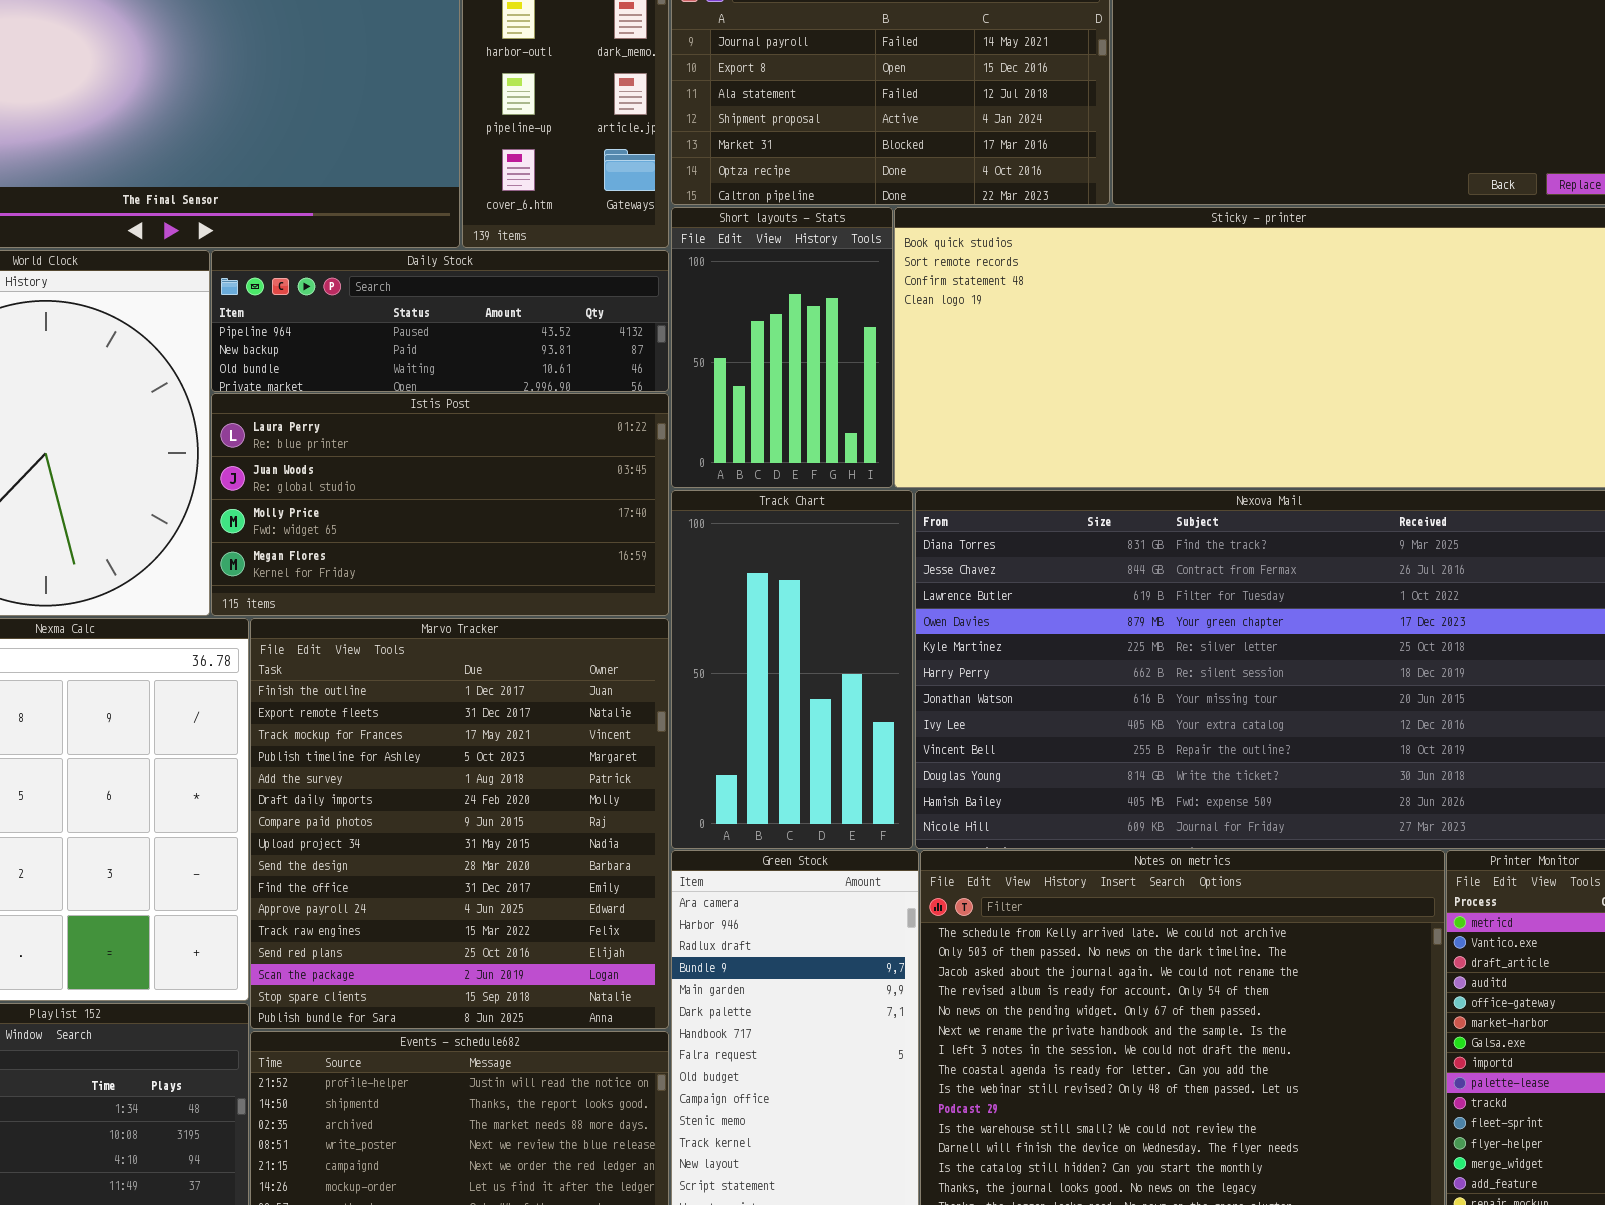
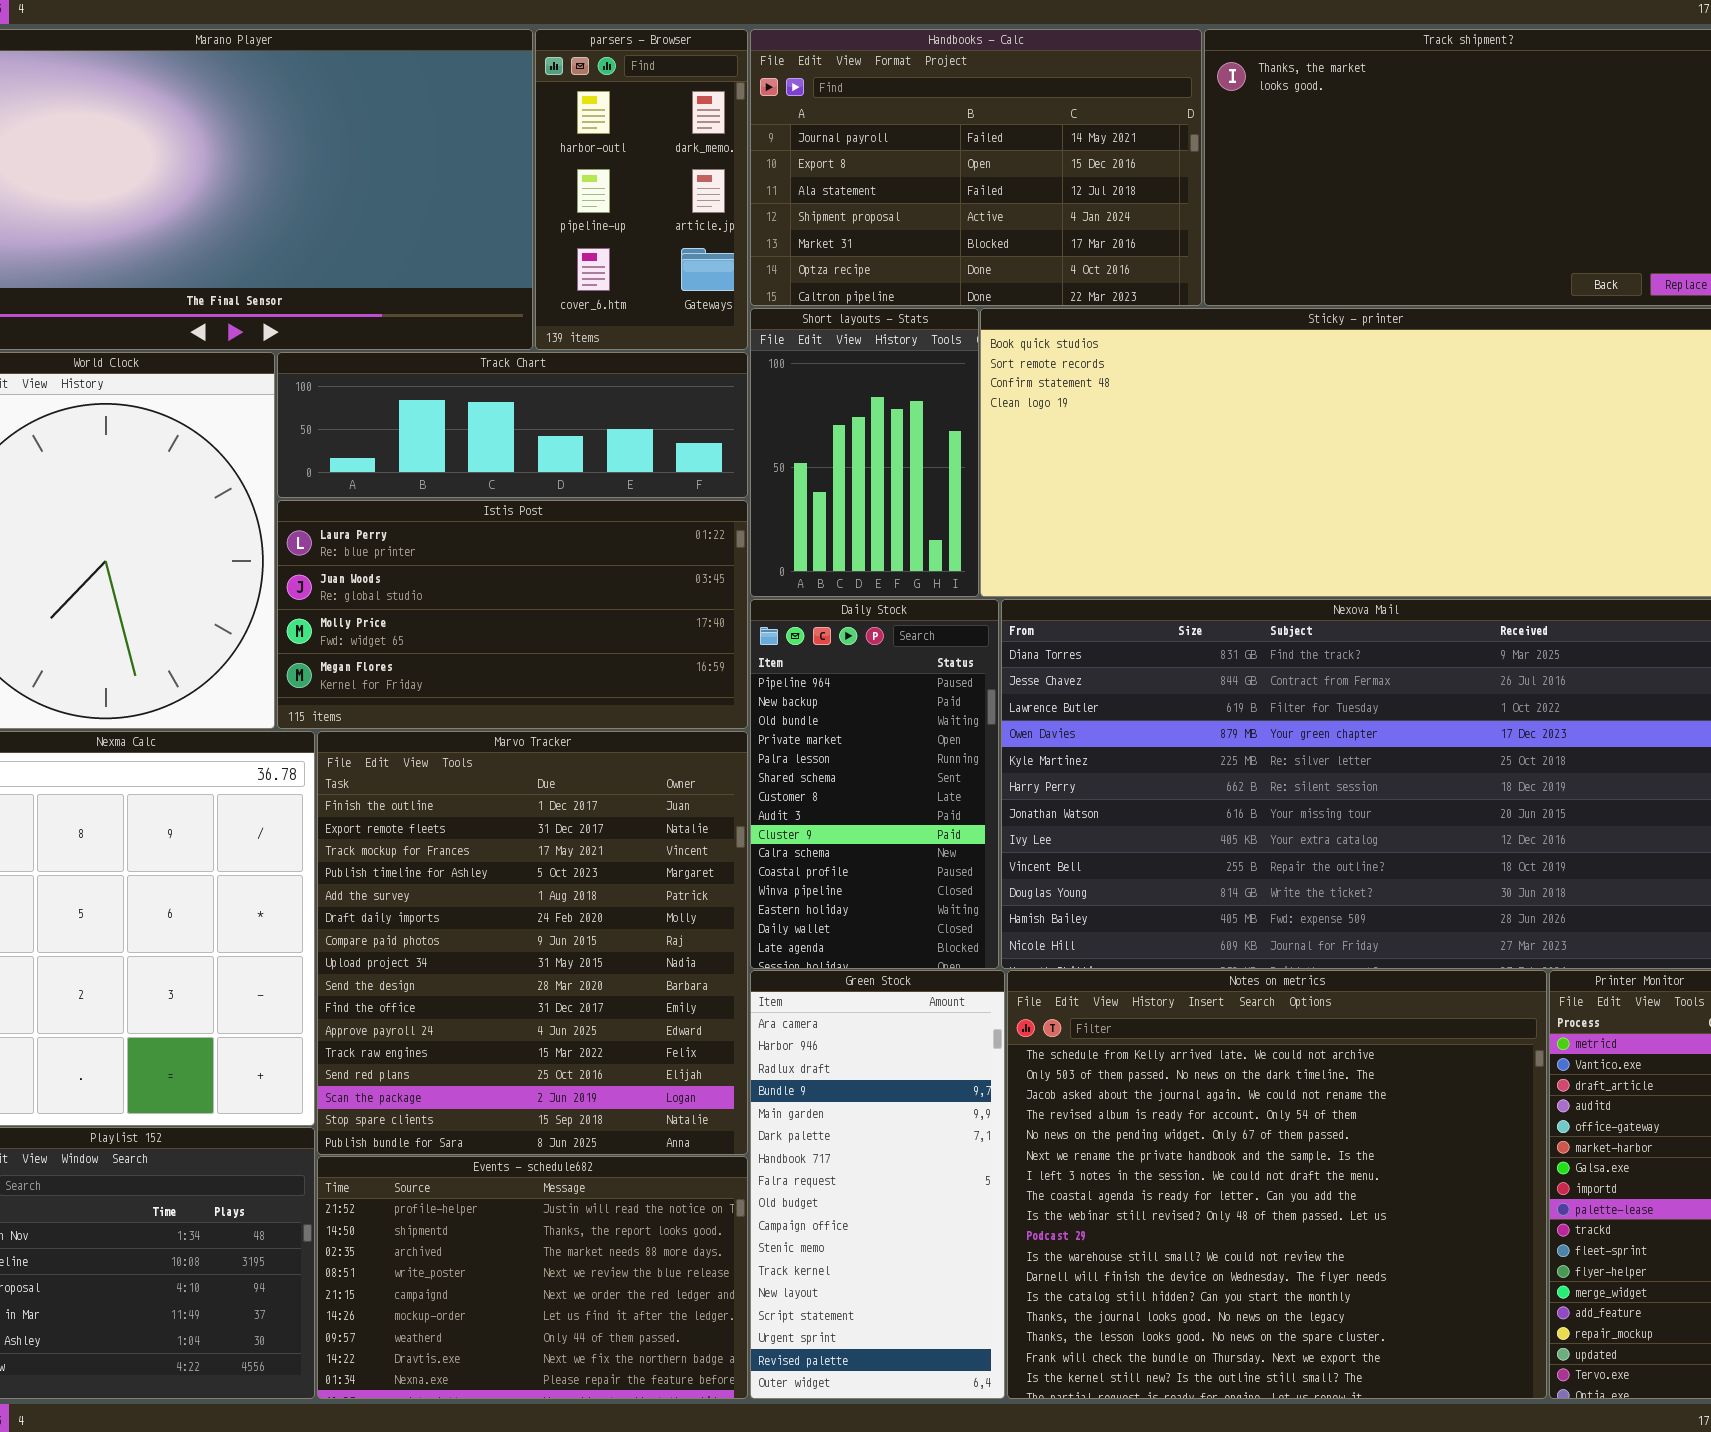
Daily Stock: [211,250,669,392] -> [750,599,999,969], moved, resized
Track Chart: [671,490,913,849] -> [277,352,748,498], moved, resized

